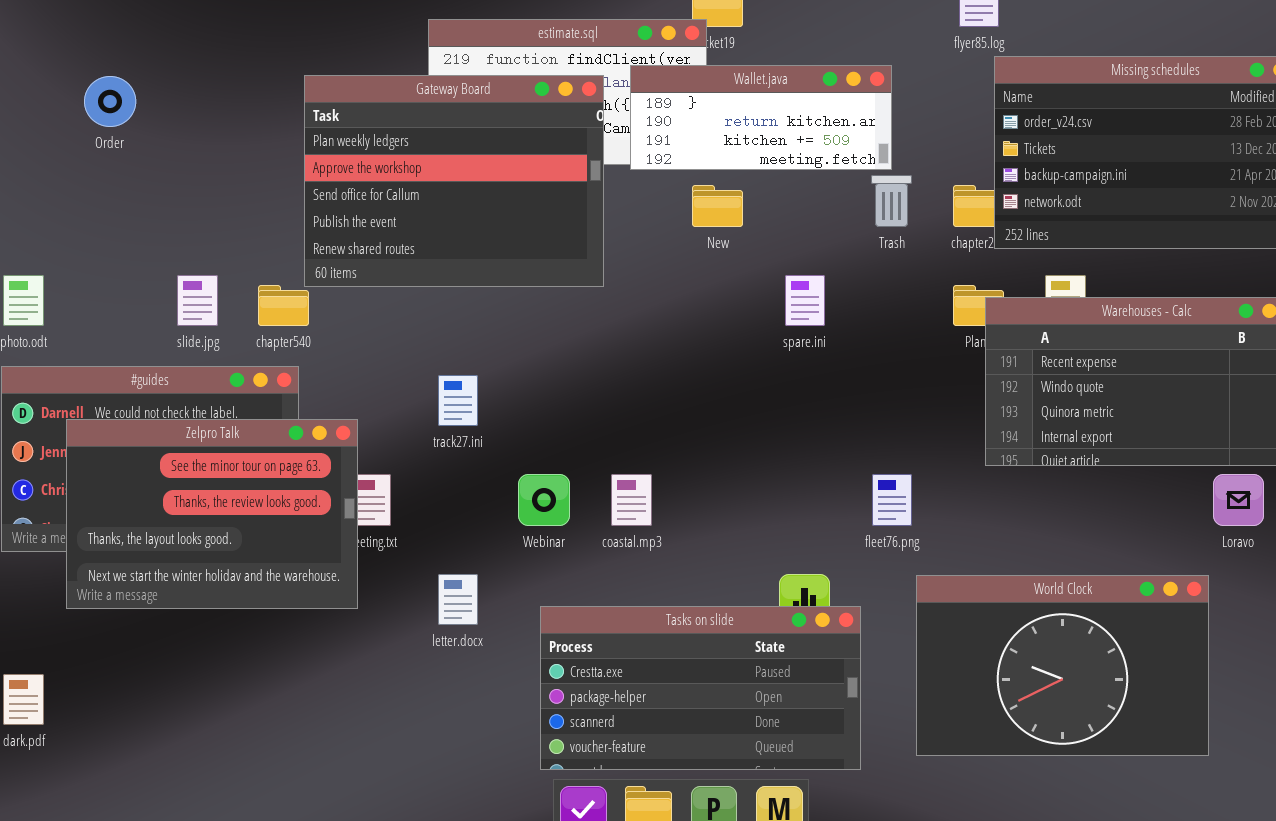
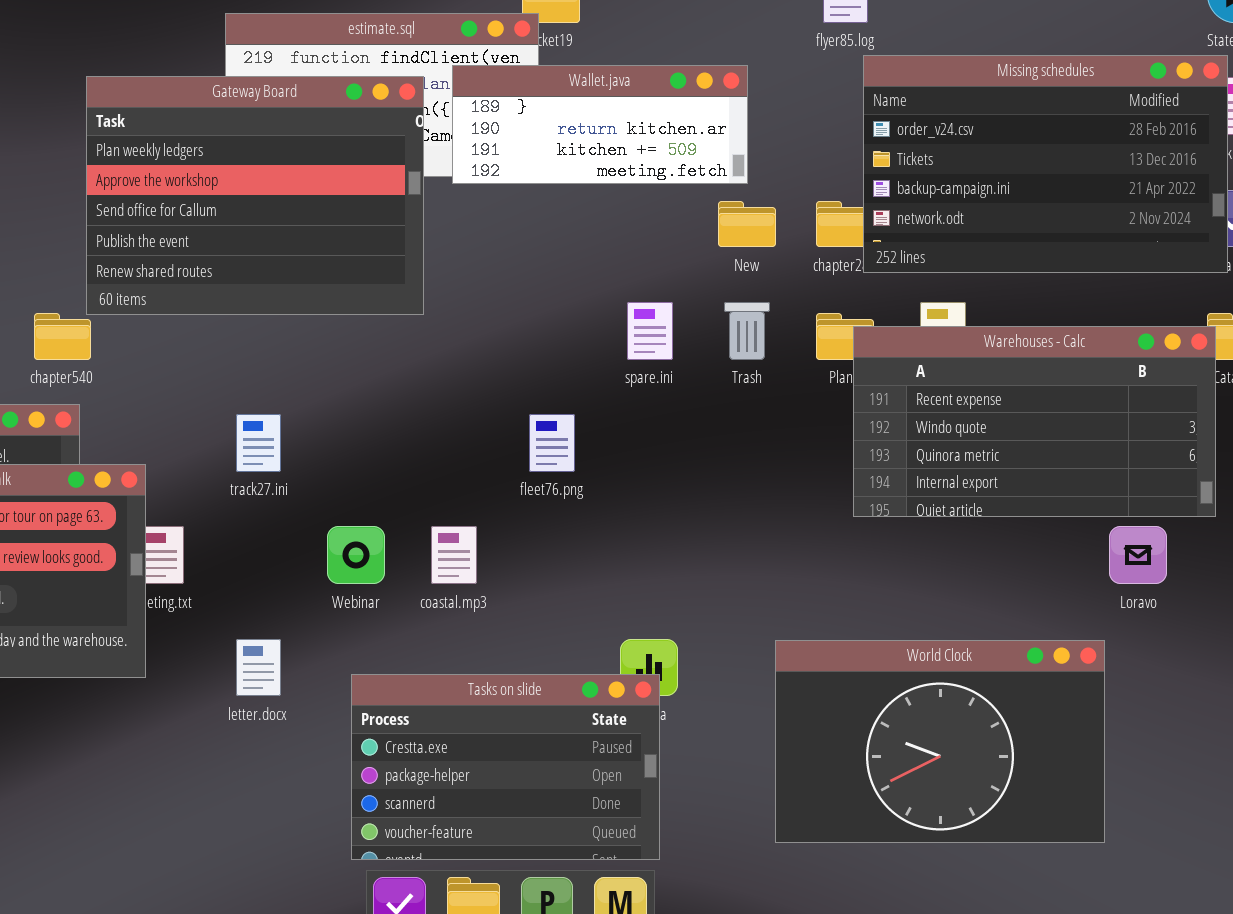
Trash: [871,175,912,227] -> [724,302,770,360], moved
New: [692,185,743,227] -> [718,201,776,247], moved
fleet76.png: [872,474,912,526] -> [529,414,575,472], moved
Tasks on slide: [540,606,861,770] -> [351,674,660,860], resized

